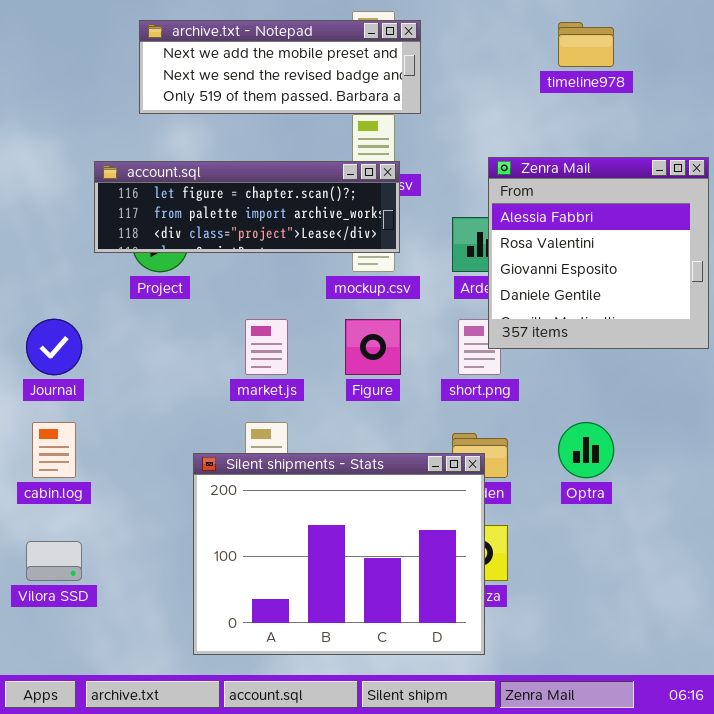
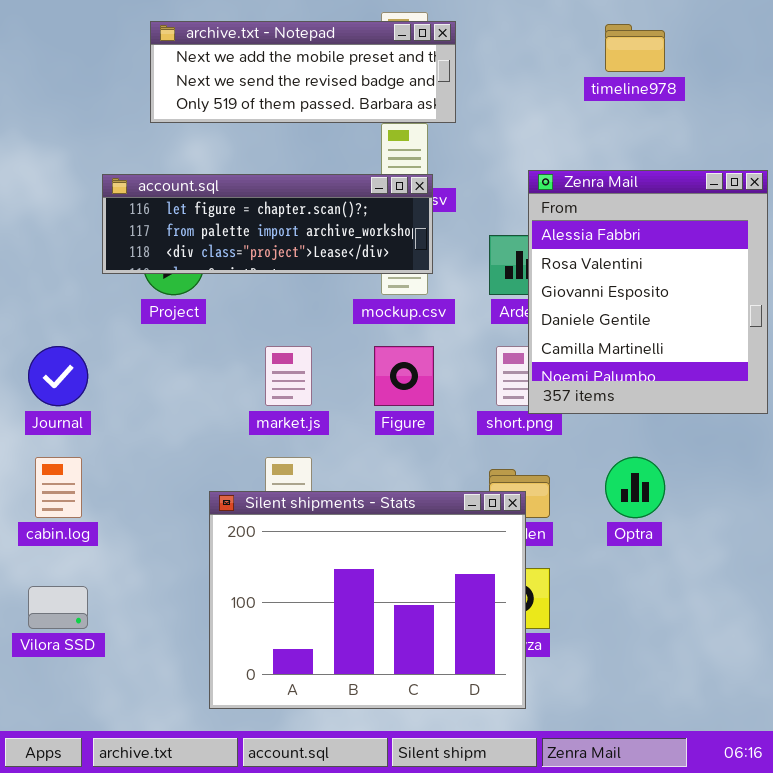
Zenra Mail: [488,157,709,349] -> [528,170,768,414], resized

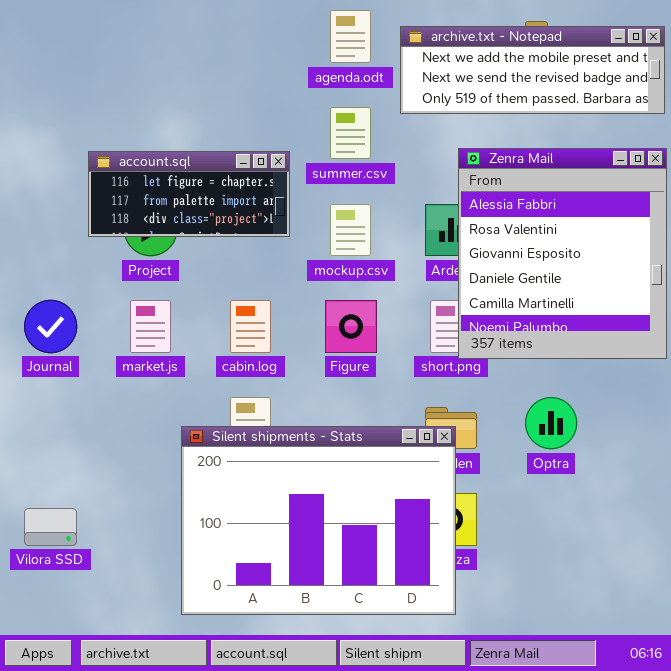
archive.txt - Notepad: [150,21,456,123] -> [400,26,665,114], moved
account.sql: [102,174,433,274] -> [88,151,290,237], resized
market.js: [265,346,312,406] -> [130,300,171,353], moved
cabin.log: [35,457,82,518] -> [230,300,271,353], moved

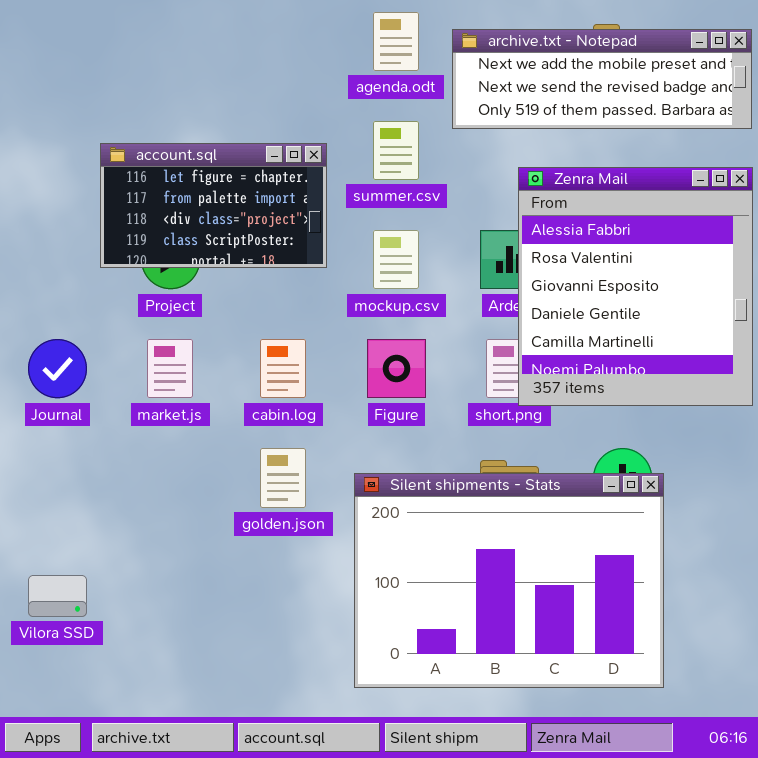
account.sql: [88,151,290,237] -> [100,143,327,268], resized
Silent shipments - Stats: [181,426,456,615] -> [354,473,664,688], moved

